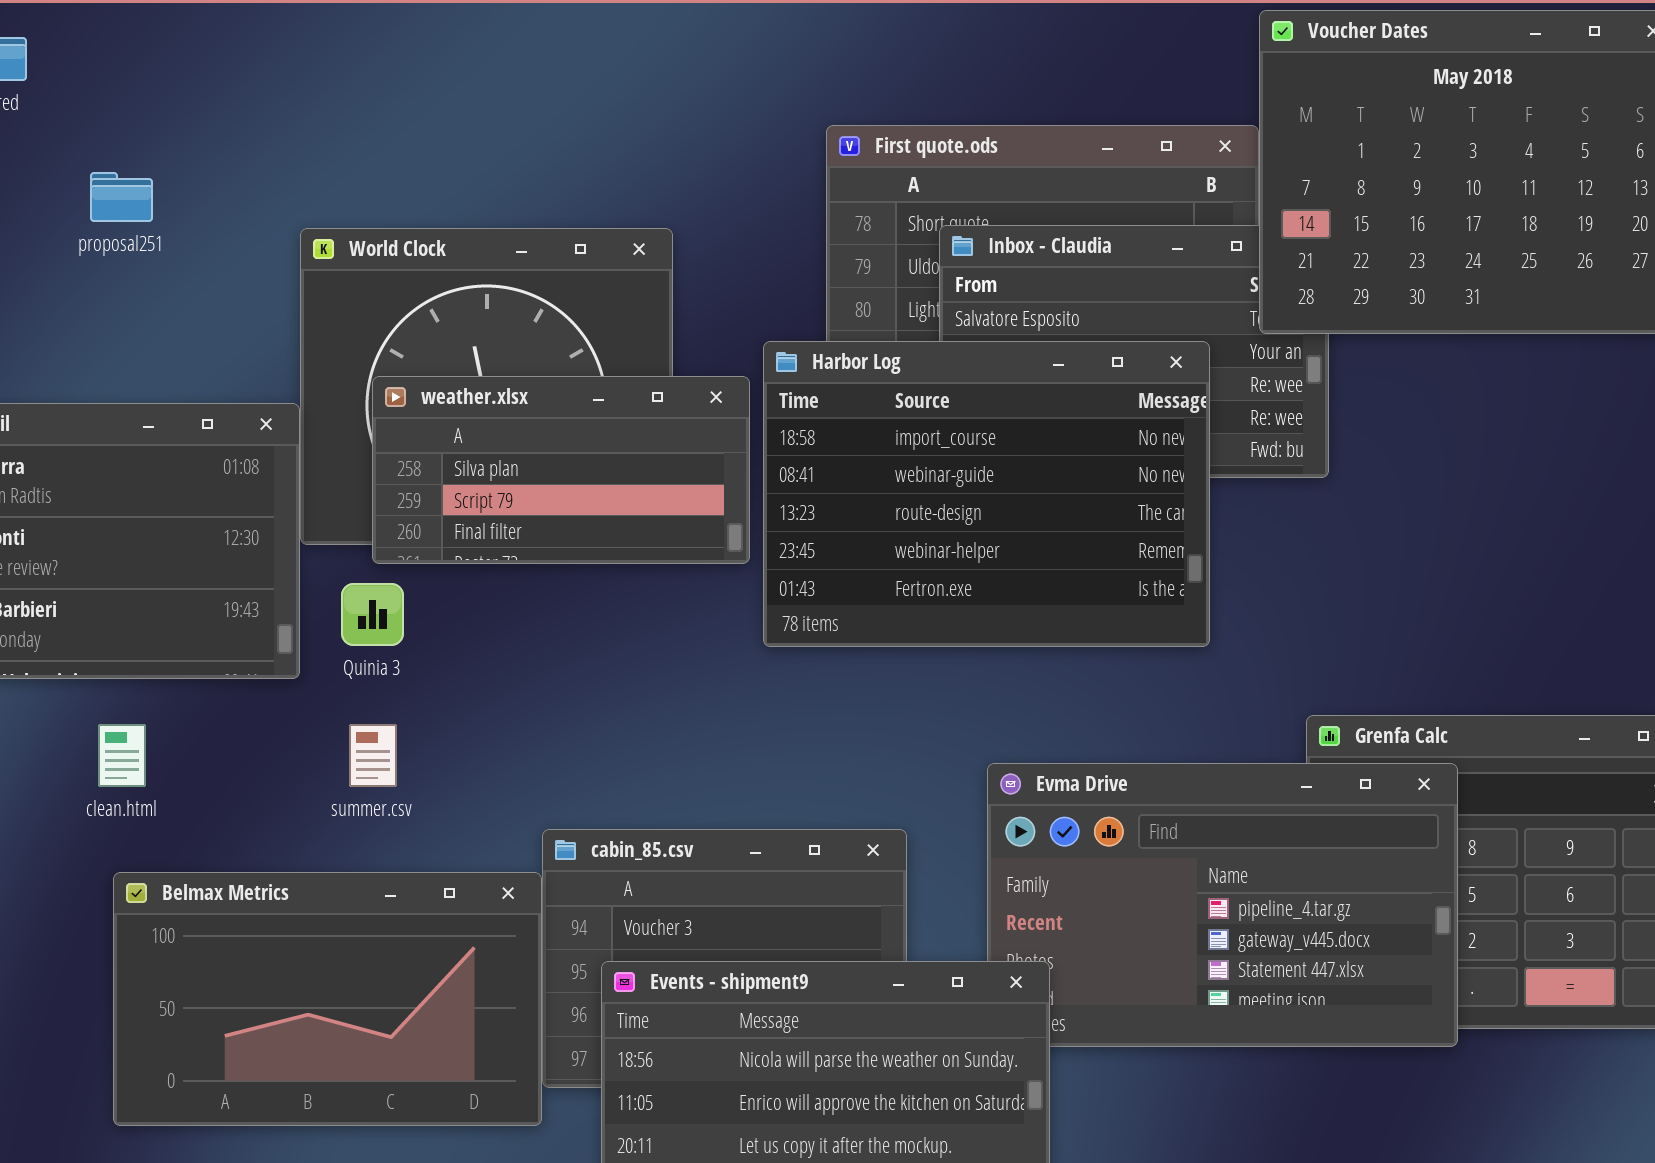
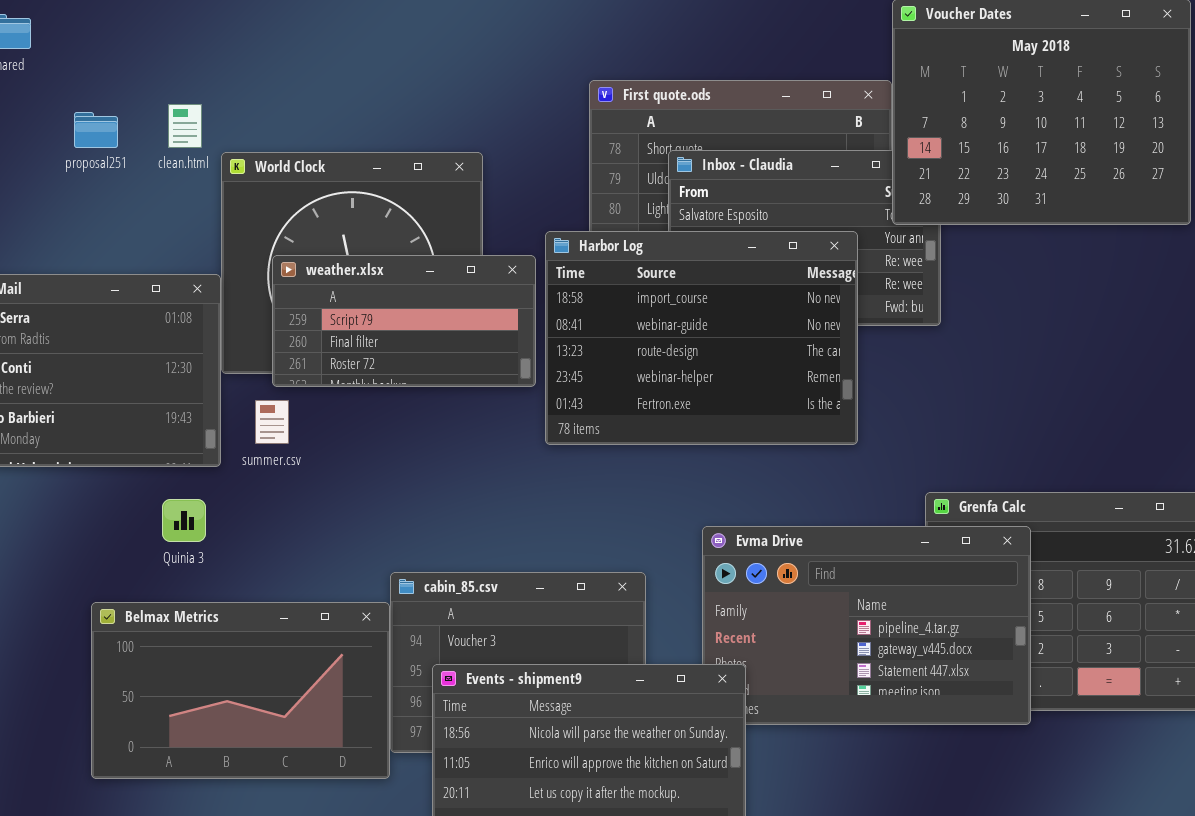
weather.xlsx: [372,376,750,564] -> [272,255,536,387], scrolled down 1 row
Quinia 3: [341,583,404,646] -> [162,499,206,542], moved
clean.html: [98,724,146,787] -> [168,104,202,148], moved
summer.csv: [349,724,397,787] -> [255,400,289,444], moved

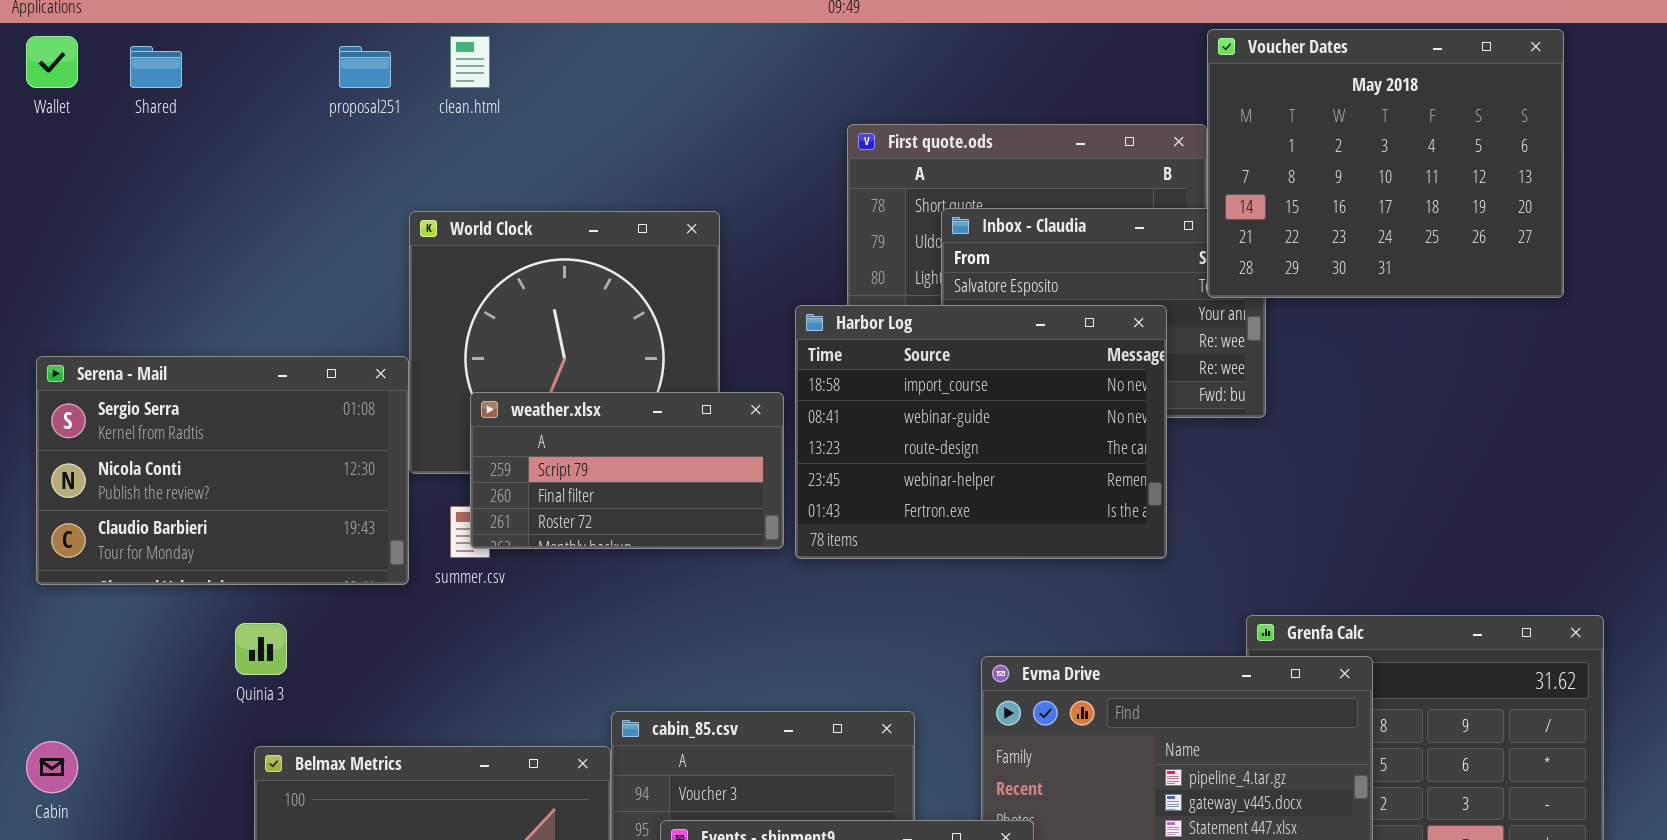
clean.html: [168,104,202,148] -> [450,36,490,88], moved
proposal251: [74,112,118,148] -> [339,46,391,88], moved
weather.xlsx: [272,255,536,387] -> [470,392,784,549], moved
Quinia 3: [162,499,206,542] -> [235,623,287,675], moved

